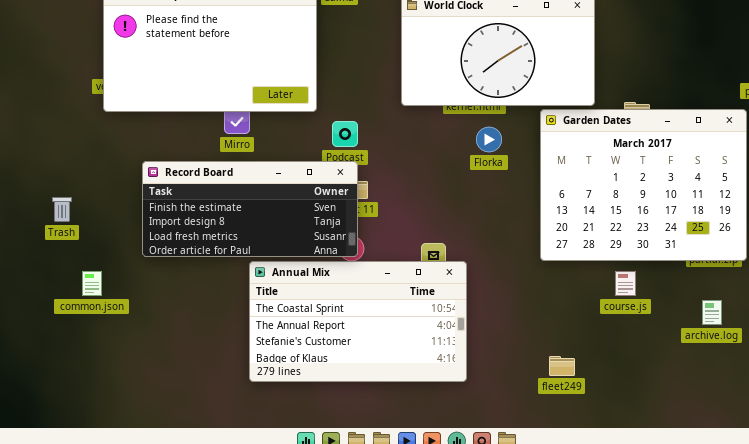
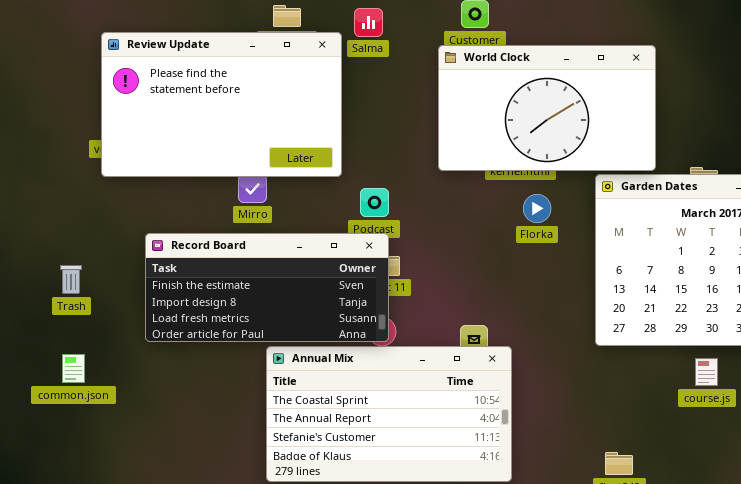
Trash: [52,197,72,222] -> [60,265,82,294], moved
common.json: [82,271,102,296] -> [62,354,85,383], moved
course.js: [615,271,636,296] -> [695,358,718,386], moved

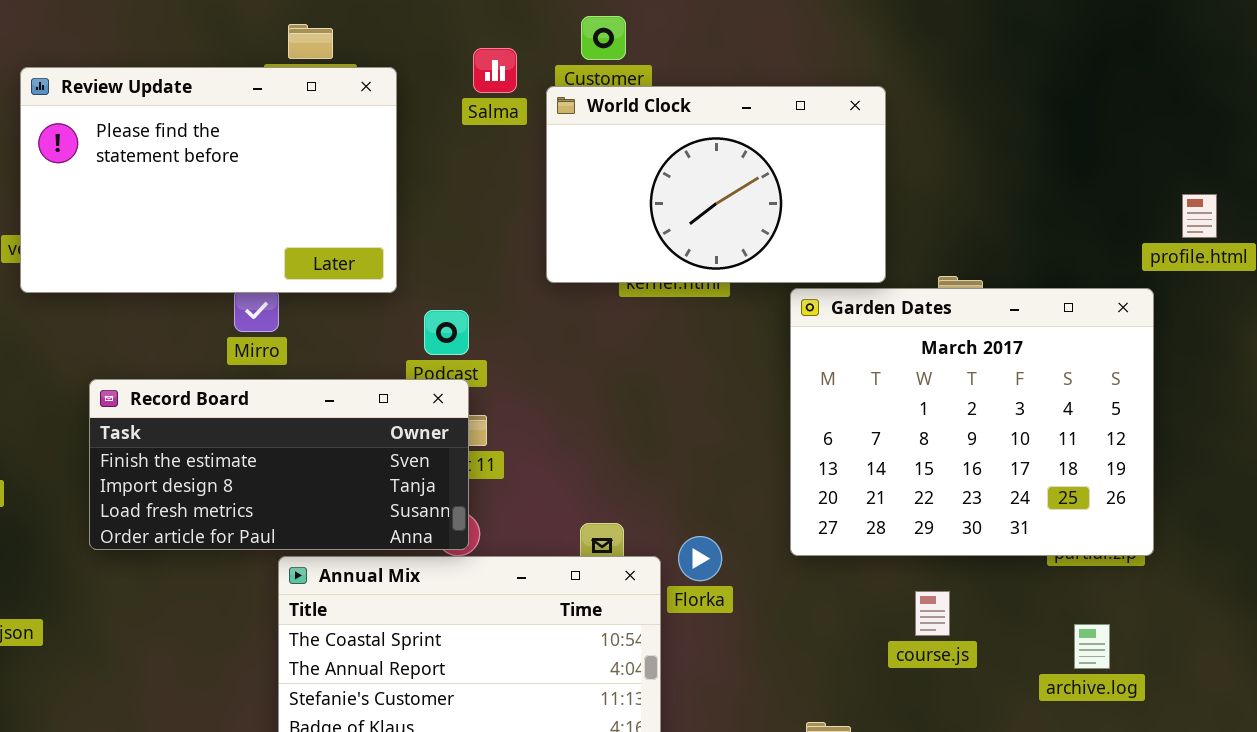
Salma: [354,8,383,37] -> [473,48,517,93], moved
Florka: [523,194,551,223] -> [678,536,722,581], moved
course.js: [695,358,718,386] -> [915,591,950,636], moved

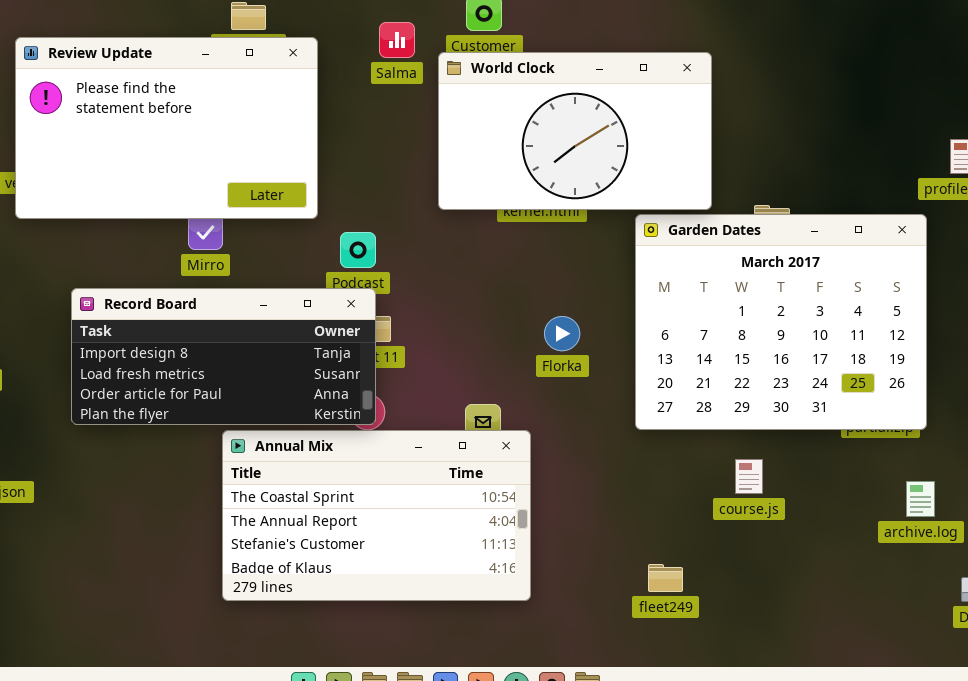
Record Board: [89,379,469,550] -> [71,288,376,425], scrolled down 1 row
Florka: [678,536,722,581] -> [544,316,580,351], moved
archive.log: [1074,624,1110,669] -> [906,481,935,517], moved

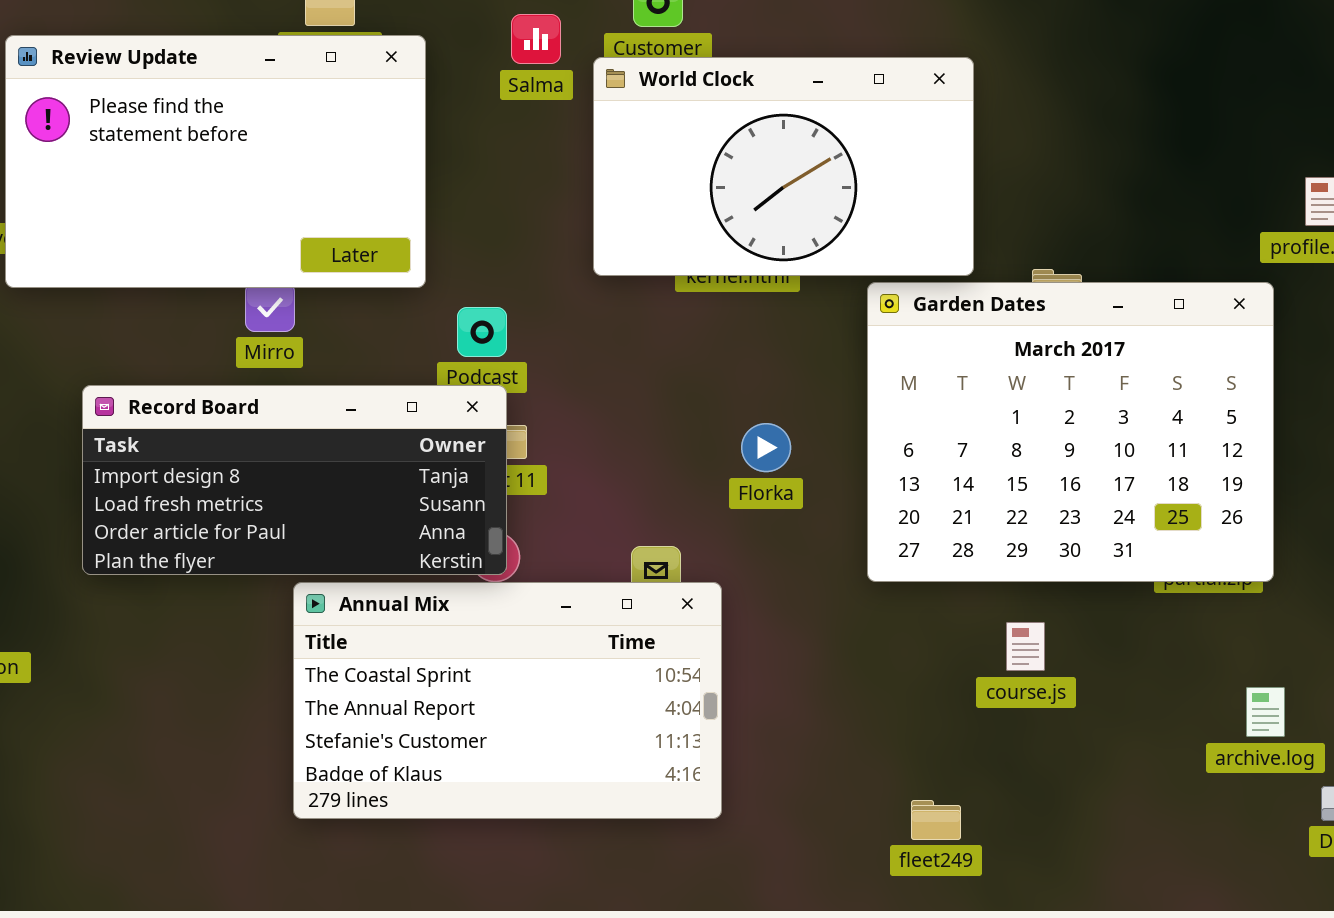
archive.log: [906,481,935,517] -> [1246,687,1285,737], moved
fleet249: [648,564,683,592] -> [911,800,961,840], moved

